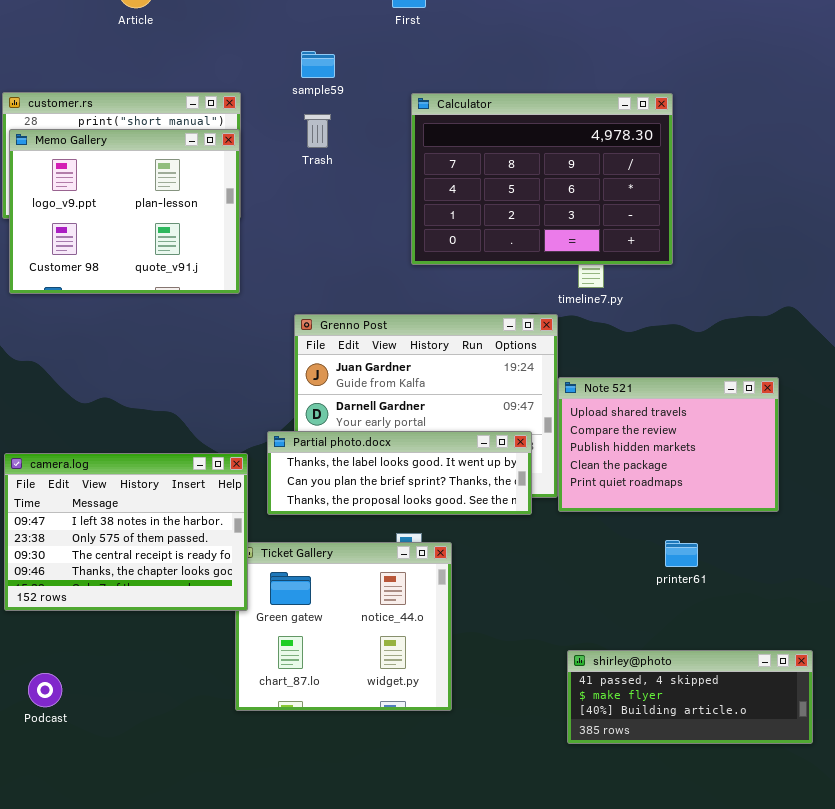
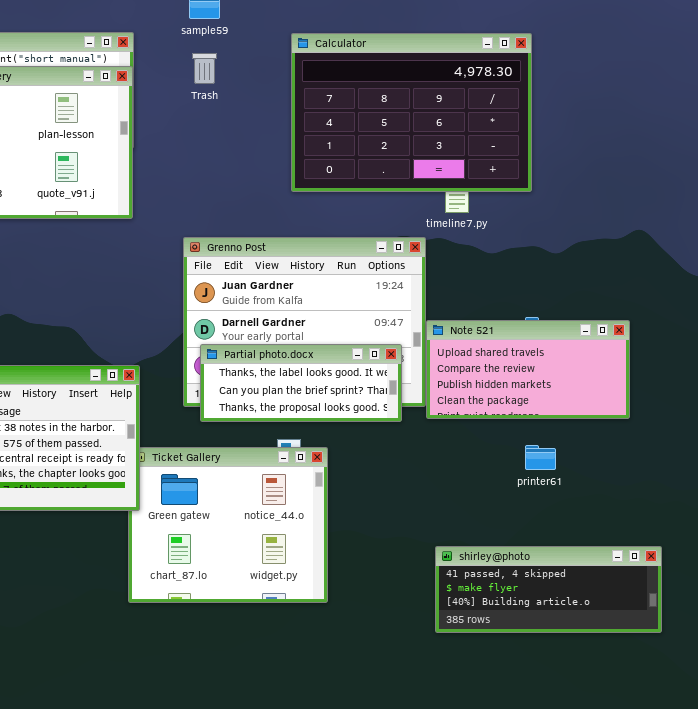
Note 521: [558,377,779,512] -> [426,320,630,419], resized
Partial photo.docx: [267,431,532,515] -> [200,344,402,422], resized

